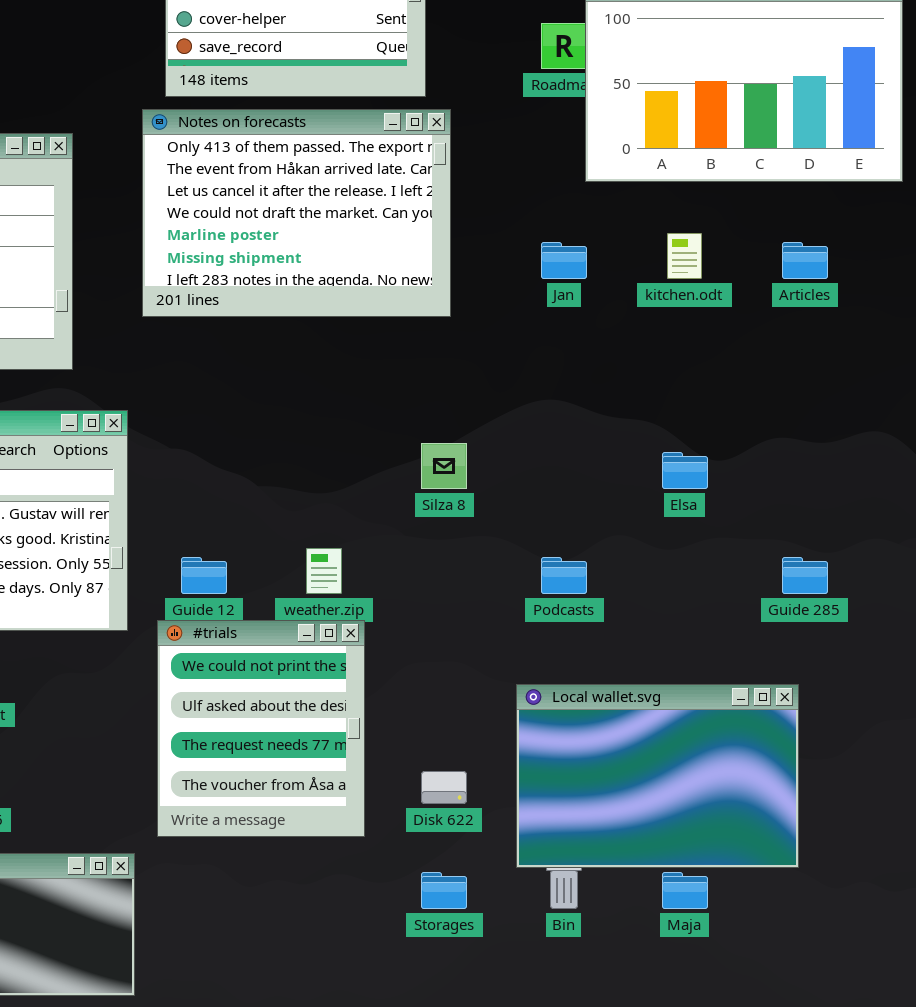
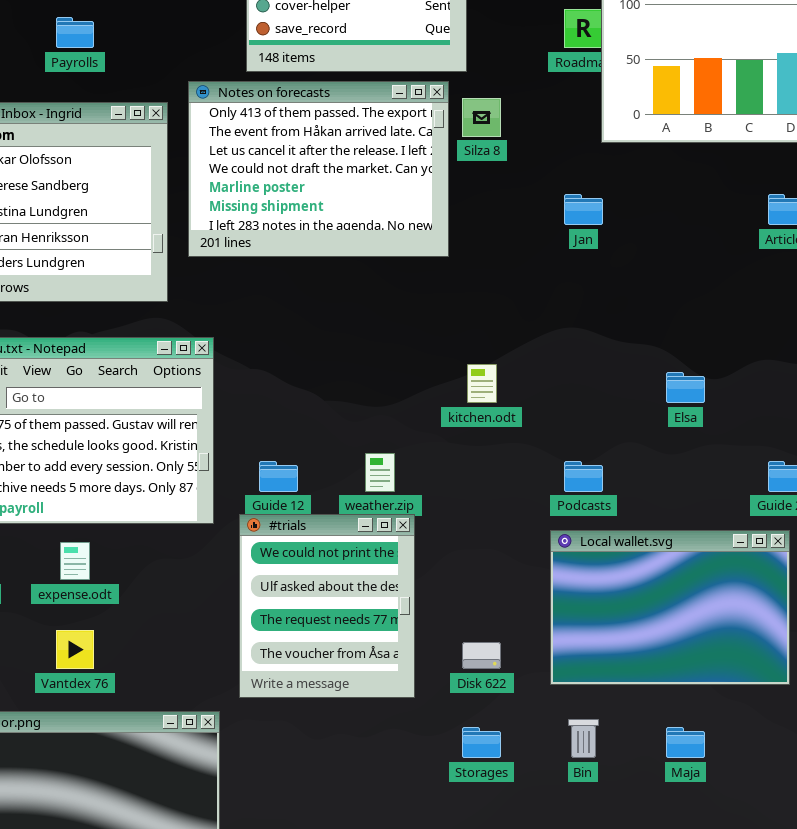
Notes on forecasts: [142,109,451,317] -> [188,81,449,257], moved
kitchen.odt: [667,233,702,279] -> [467,364,497,403], moved
Silza 8: [421,443,467,489] -> [462,98,501,137], moved
Local wallet.svg: [516,684,799,868] -> [550,530,790,685], moved

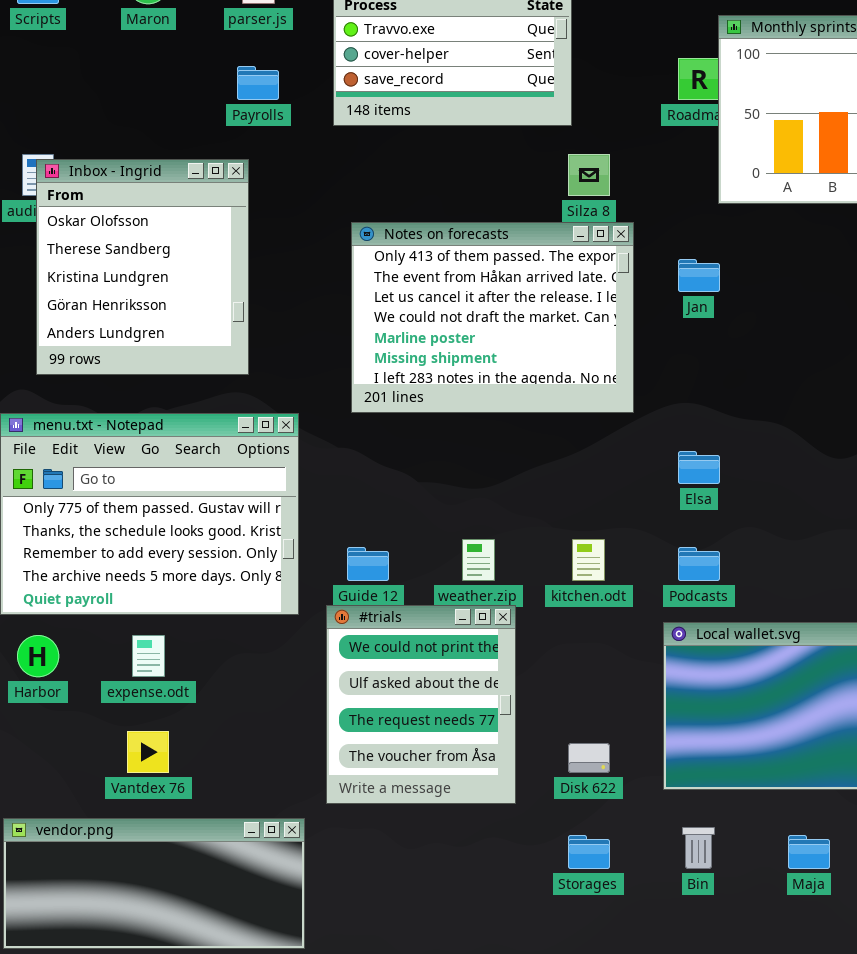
Payrolls: [56,17,94,48] -> [237,66,279,100], moved
Notes on forecasts: [188,81,449,257] -> [351,222,634,413], moved
kitchen.odt: [467,364,497,403] -> [572,539,605,581], moved
Elsa: [666,372,705,403] -> [678,451,720,484], moved

